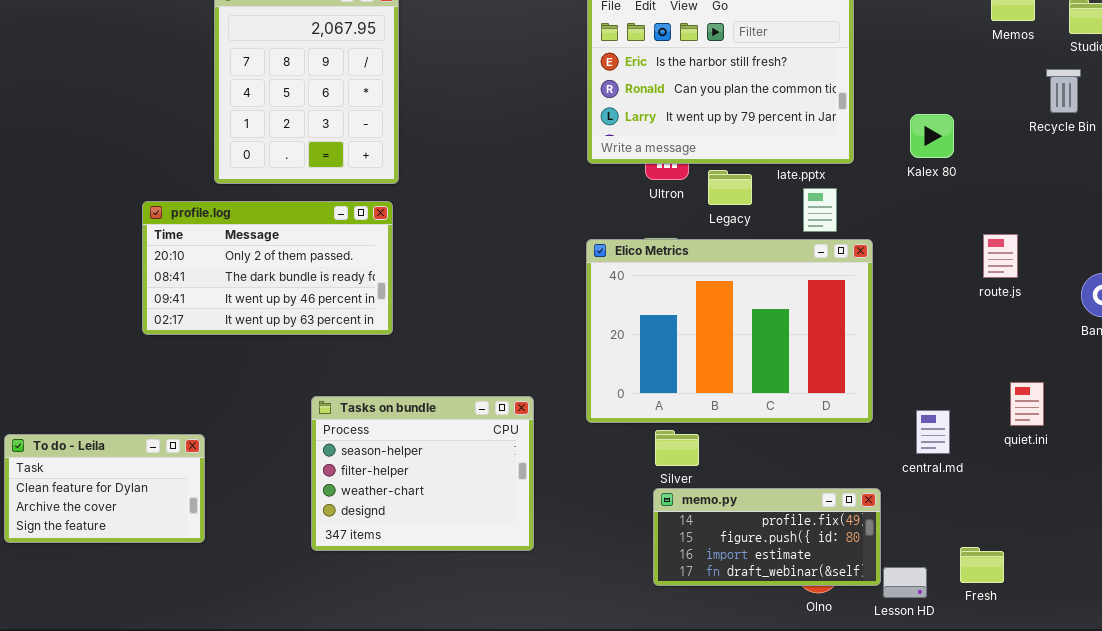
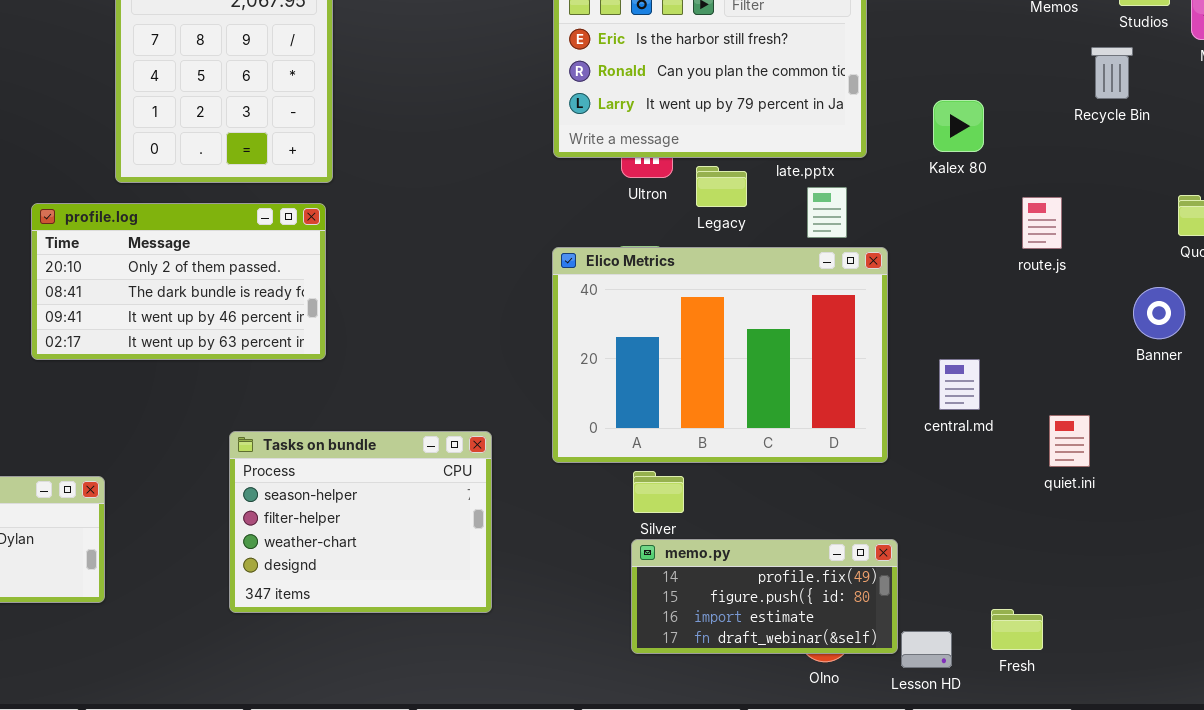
route.js: [983,234,1018,278] -> [1022,197,1062,249], moved
central.md: [916,410,950,454] -> [939,359,980,410], moved

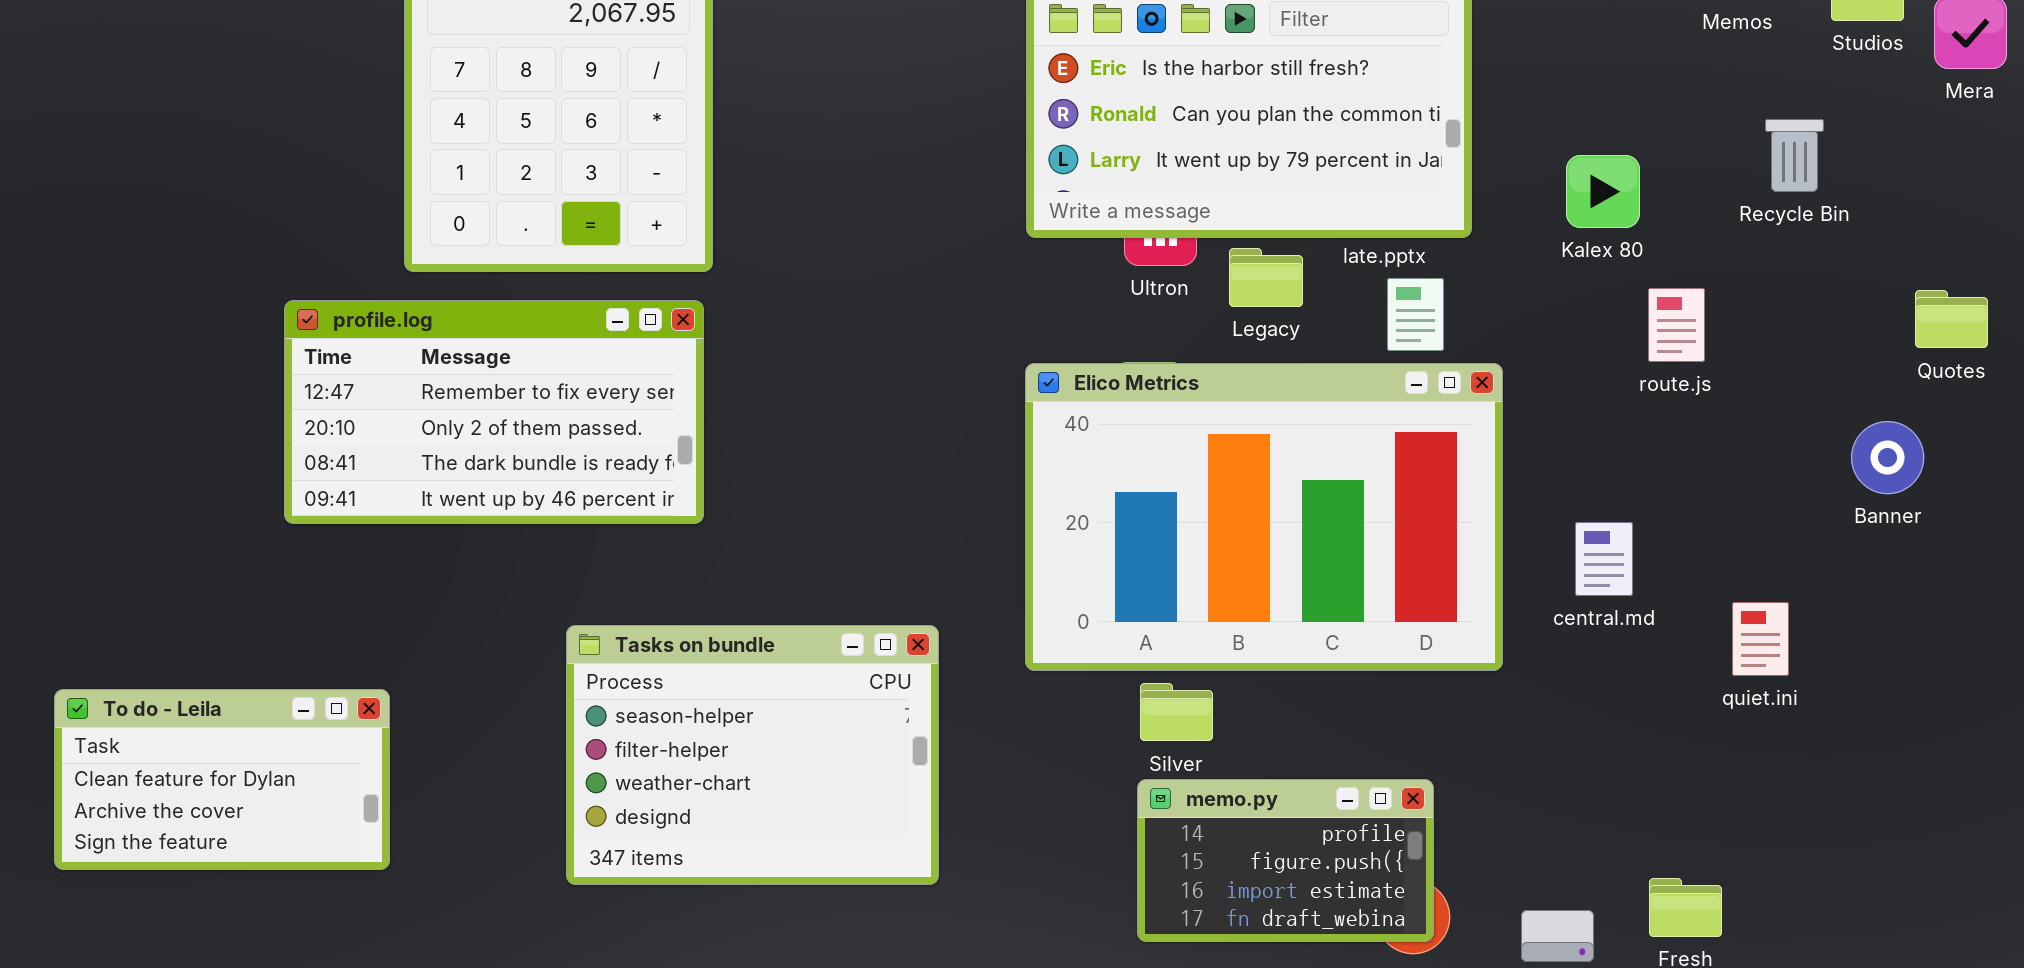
Recycle Bin: [1091,47,1133,99] -> [1765,119,1824,192], moved
route.js: [1022,197,1062,249] -> [1648,288,1705,362], moved
profile.log: [31,203,326,360] -> [284,300,704,524], scrolled up 1 row
memo.py: [631,539,898,654] -> [1137,779,1434,942], resized

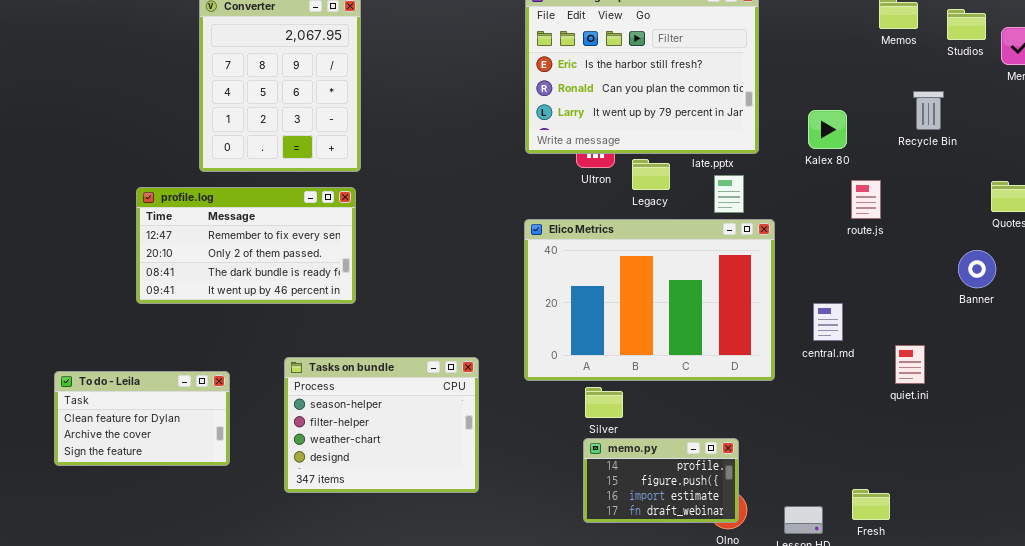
To do - Leila: [54,689,390,870] -> [54,371,230,466], moved

